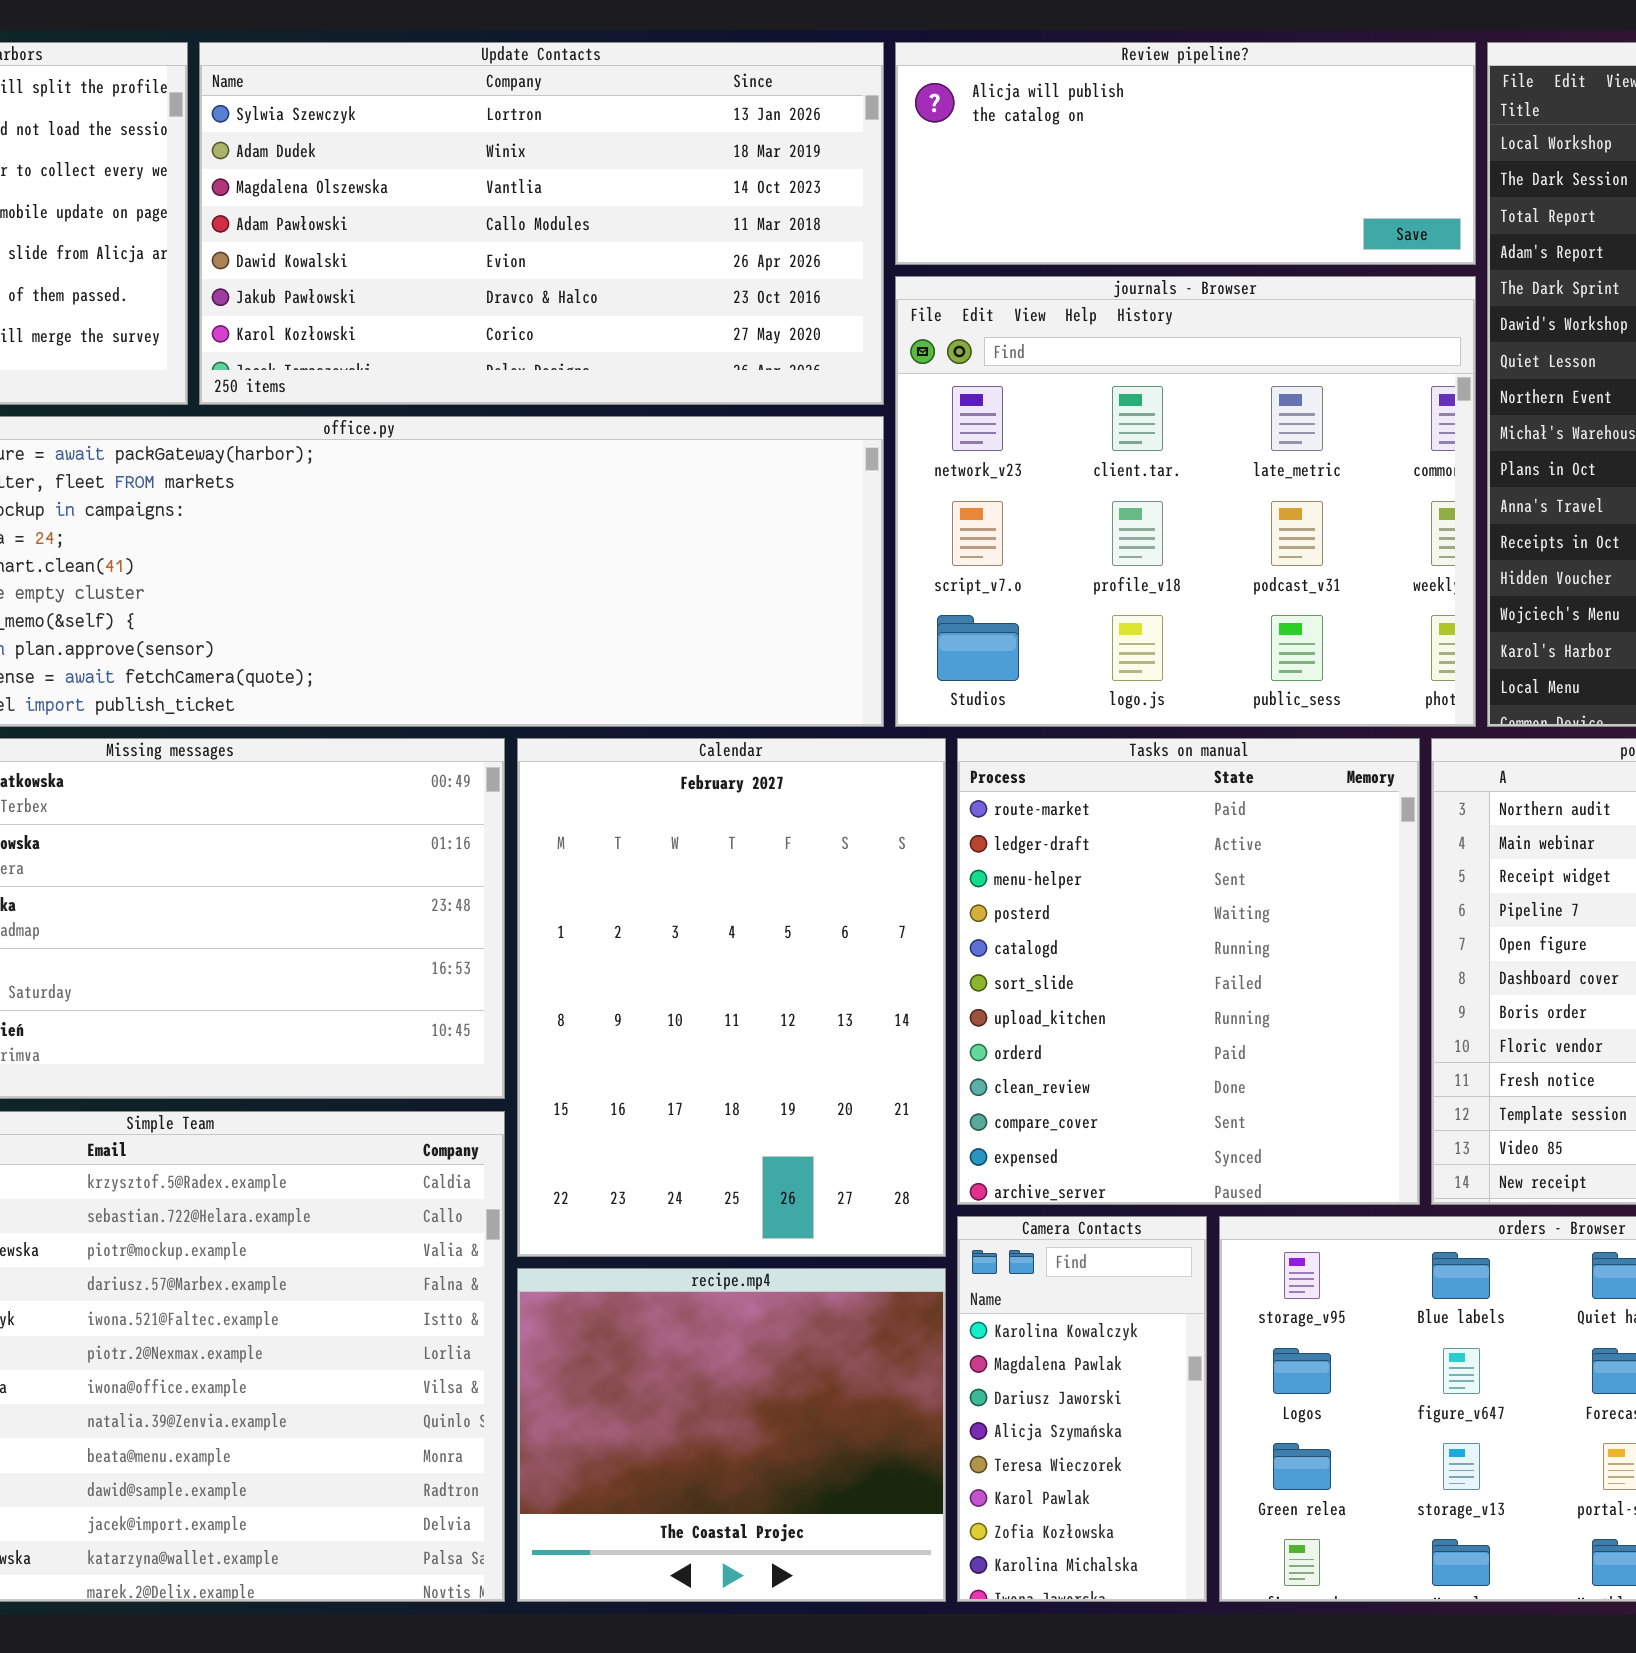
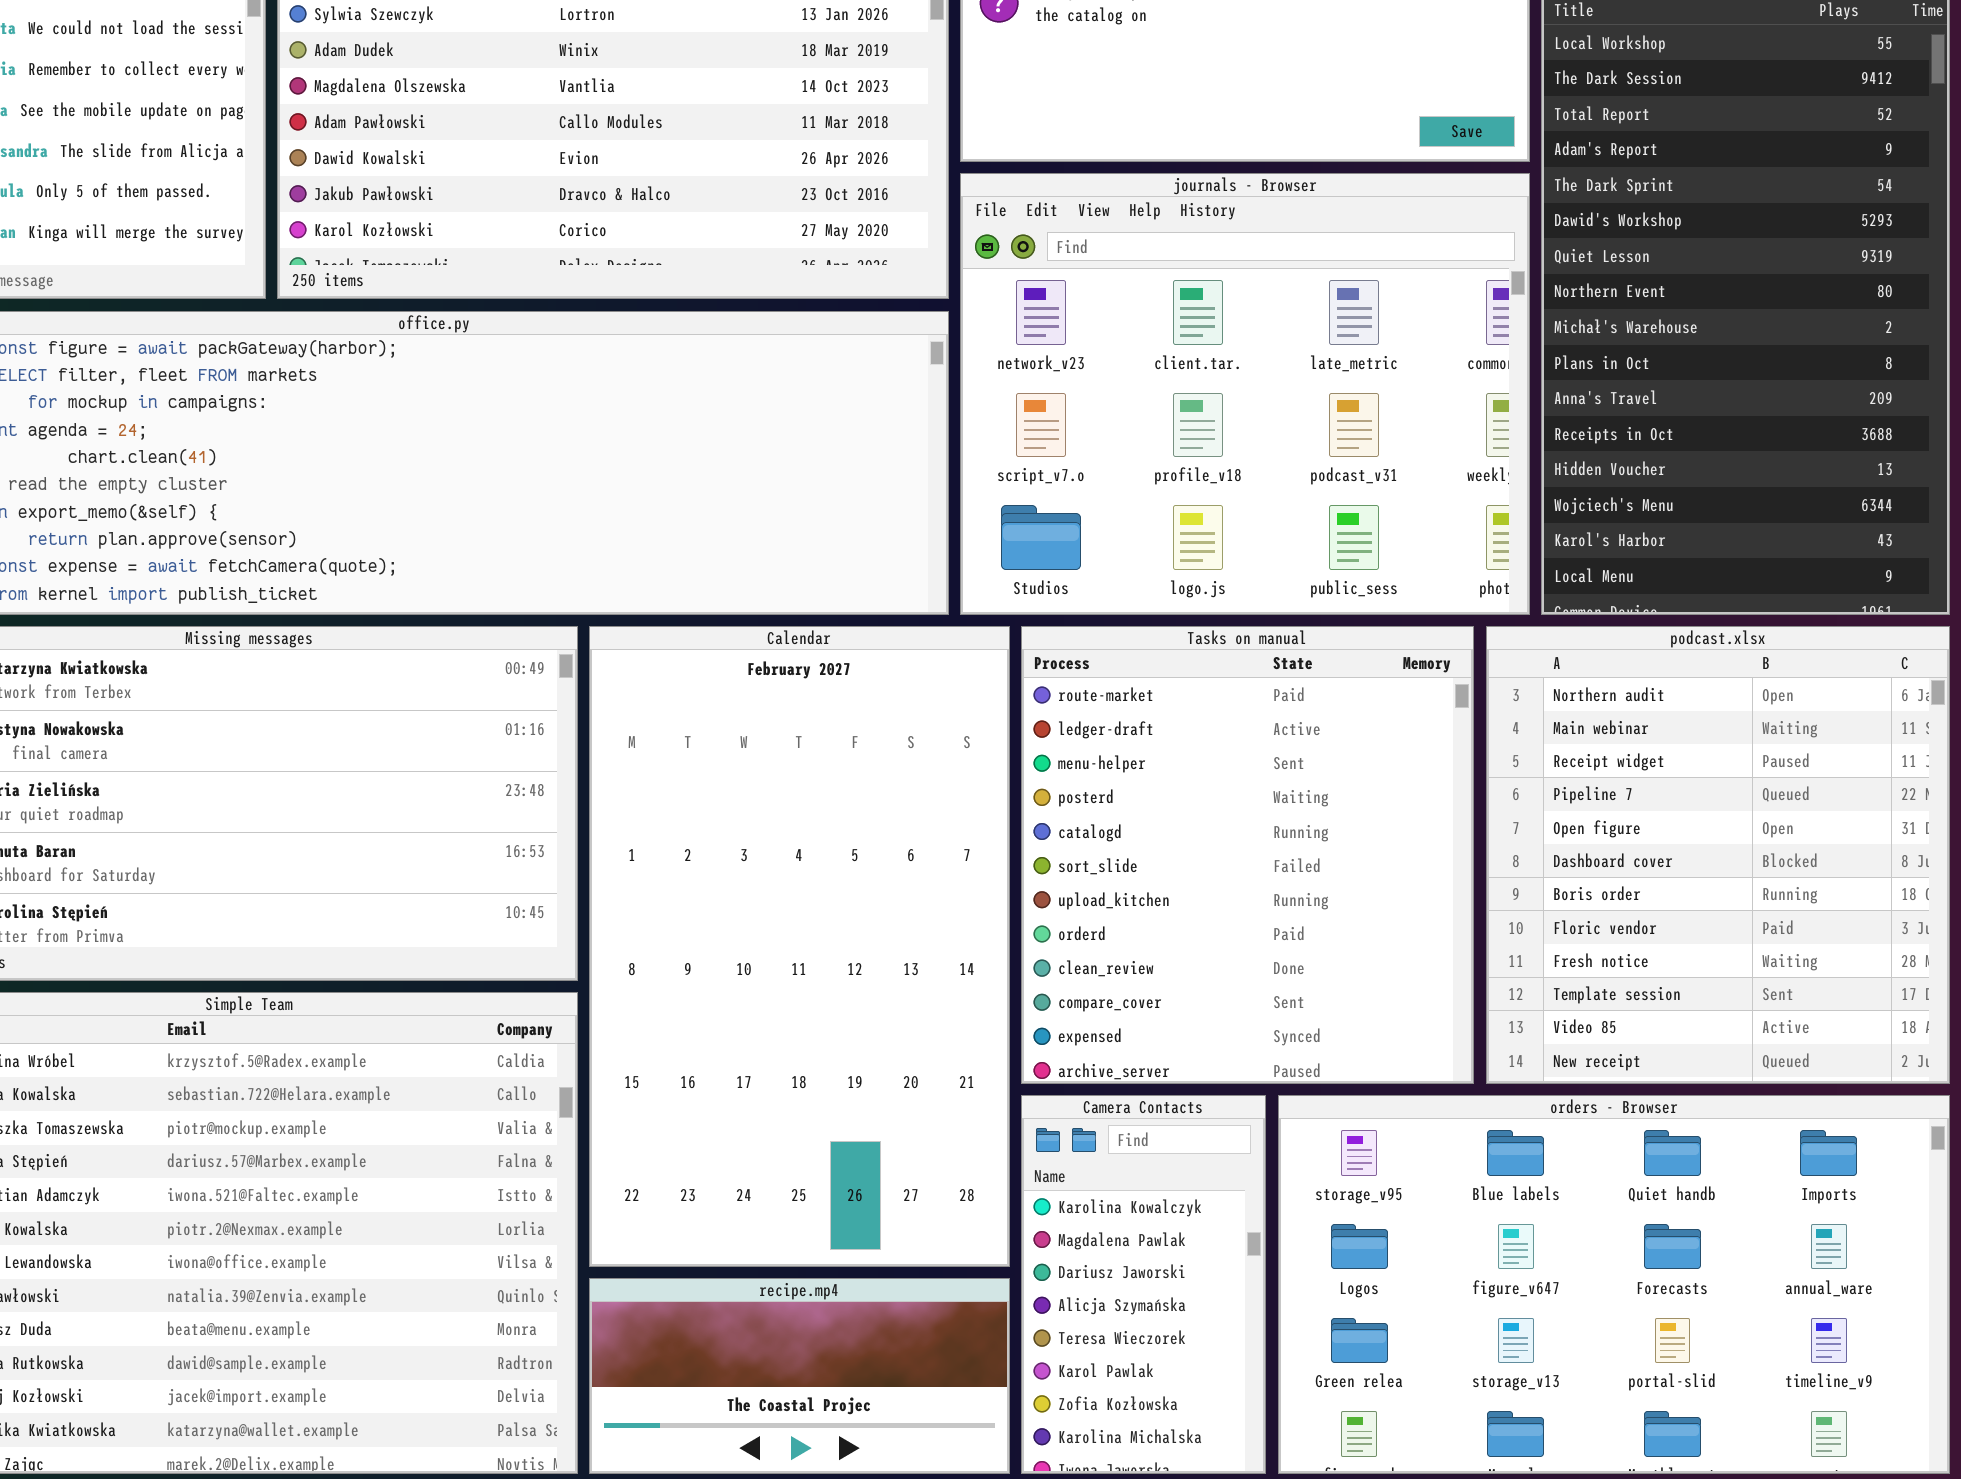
Calendar: [517,738,946,1257] -> [589,626,1010,1267], resized
recipe.mp4: [517,1268,946,1602] -> [589,1278,1010,1474], resized

